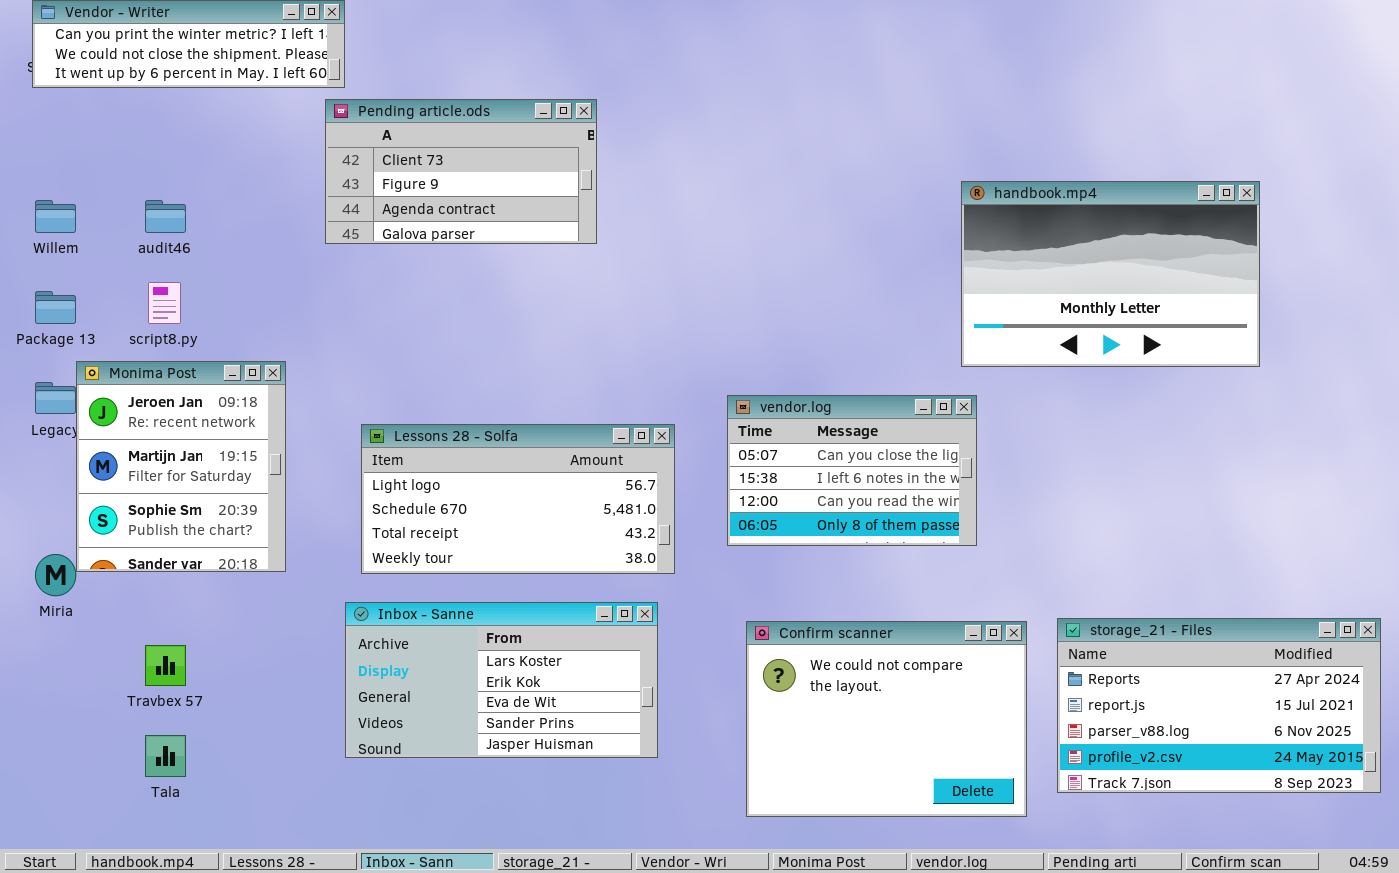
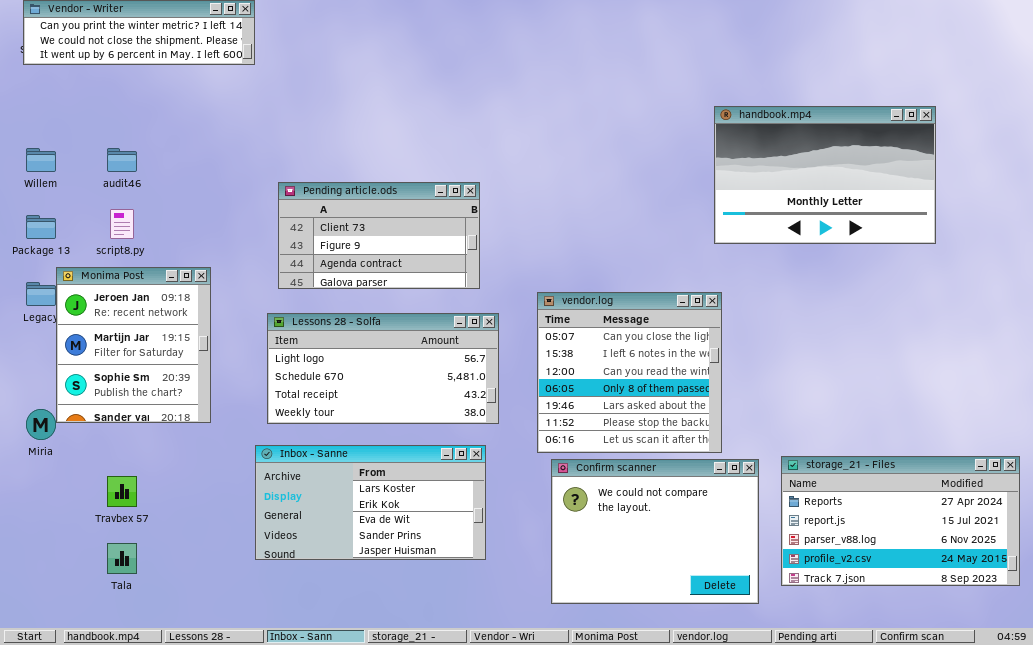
Pending article.ods: [325,99,597,244] -> [278,182,480,289], moved
handbook.mp4: [961,181,1260,367] -> [714,106,936,244], moved
vendor.log: [727,395,977,546] -> [537,292,722,453], resized

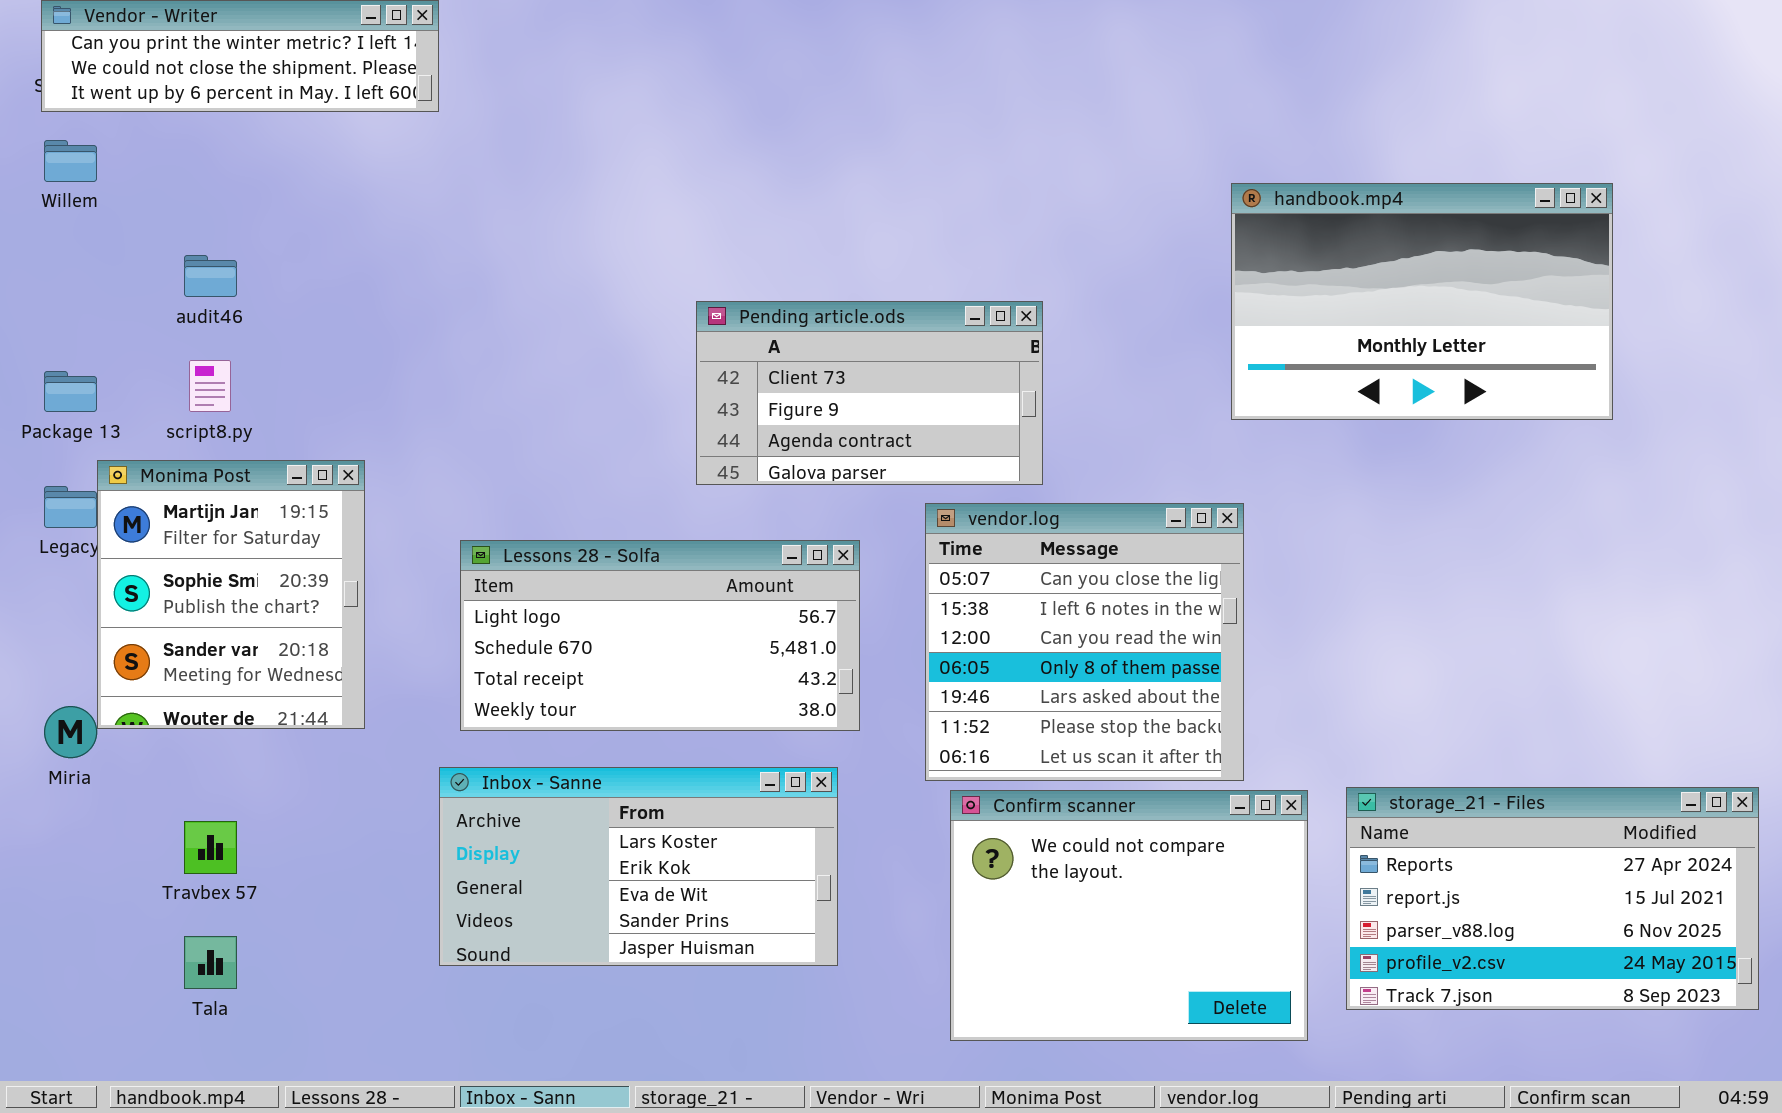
Willem: [26,148,56,172] -> [44,140,97,182], moved
Pending article.ods: [278,182,480,289] -> [696,301,1043,485], moved
Monima Post: [56,267,211,423] -> [97,460,365,729], scrolled down 1 row

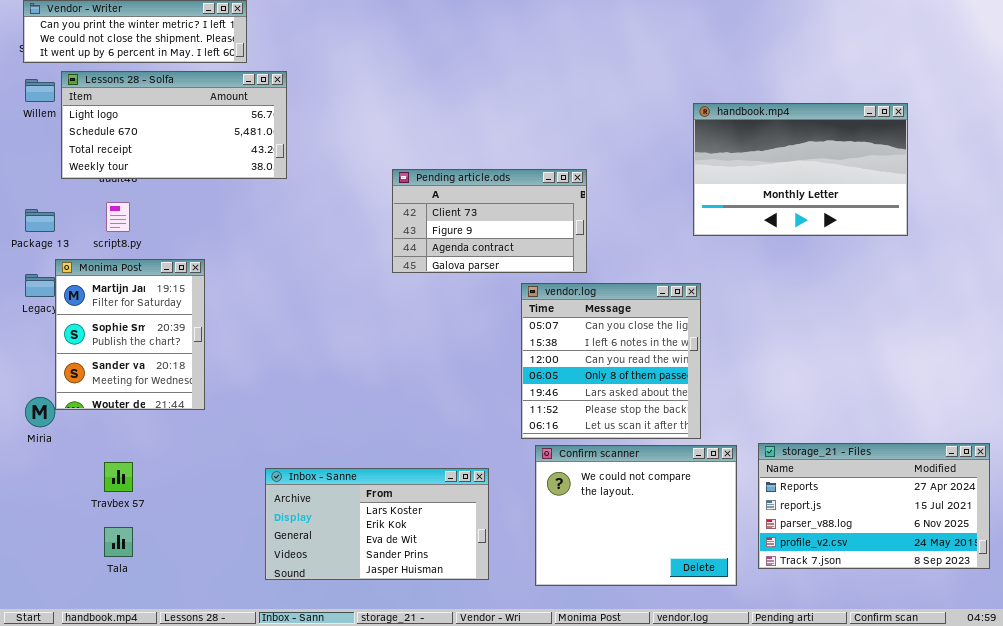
Lessons 28 - Solfa: [460,540,860,731] -> [61,71,287,179], moved
Inbox - Sanne: [439,767,838,966] -> [265,468,489,580], moved

